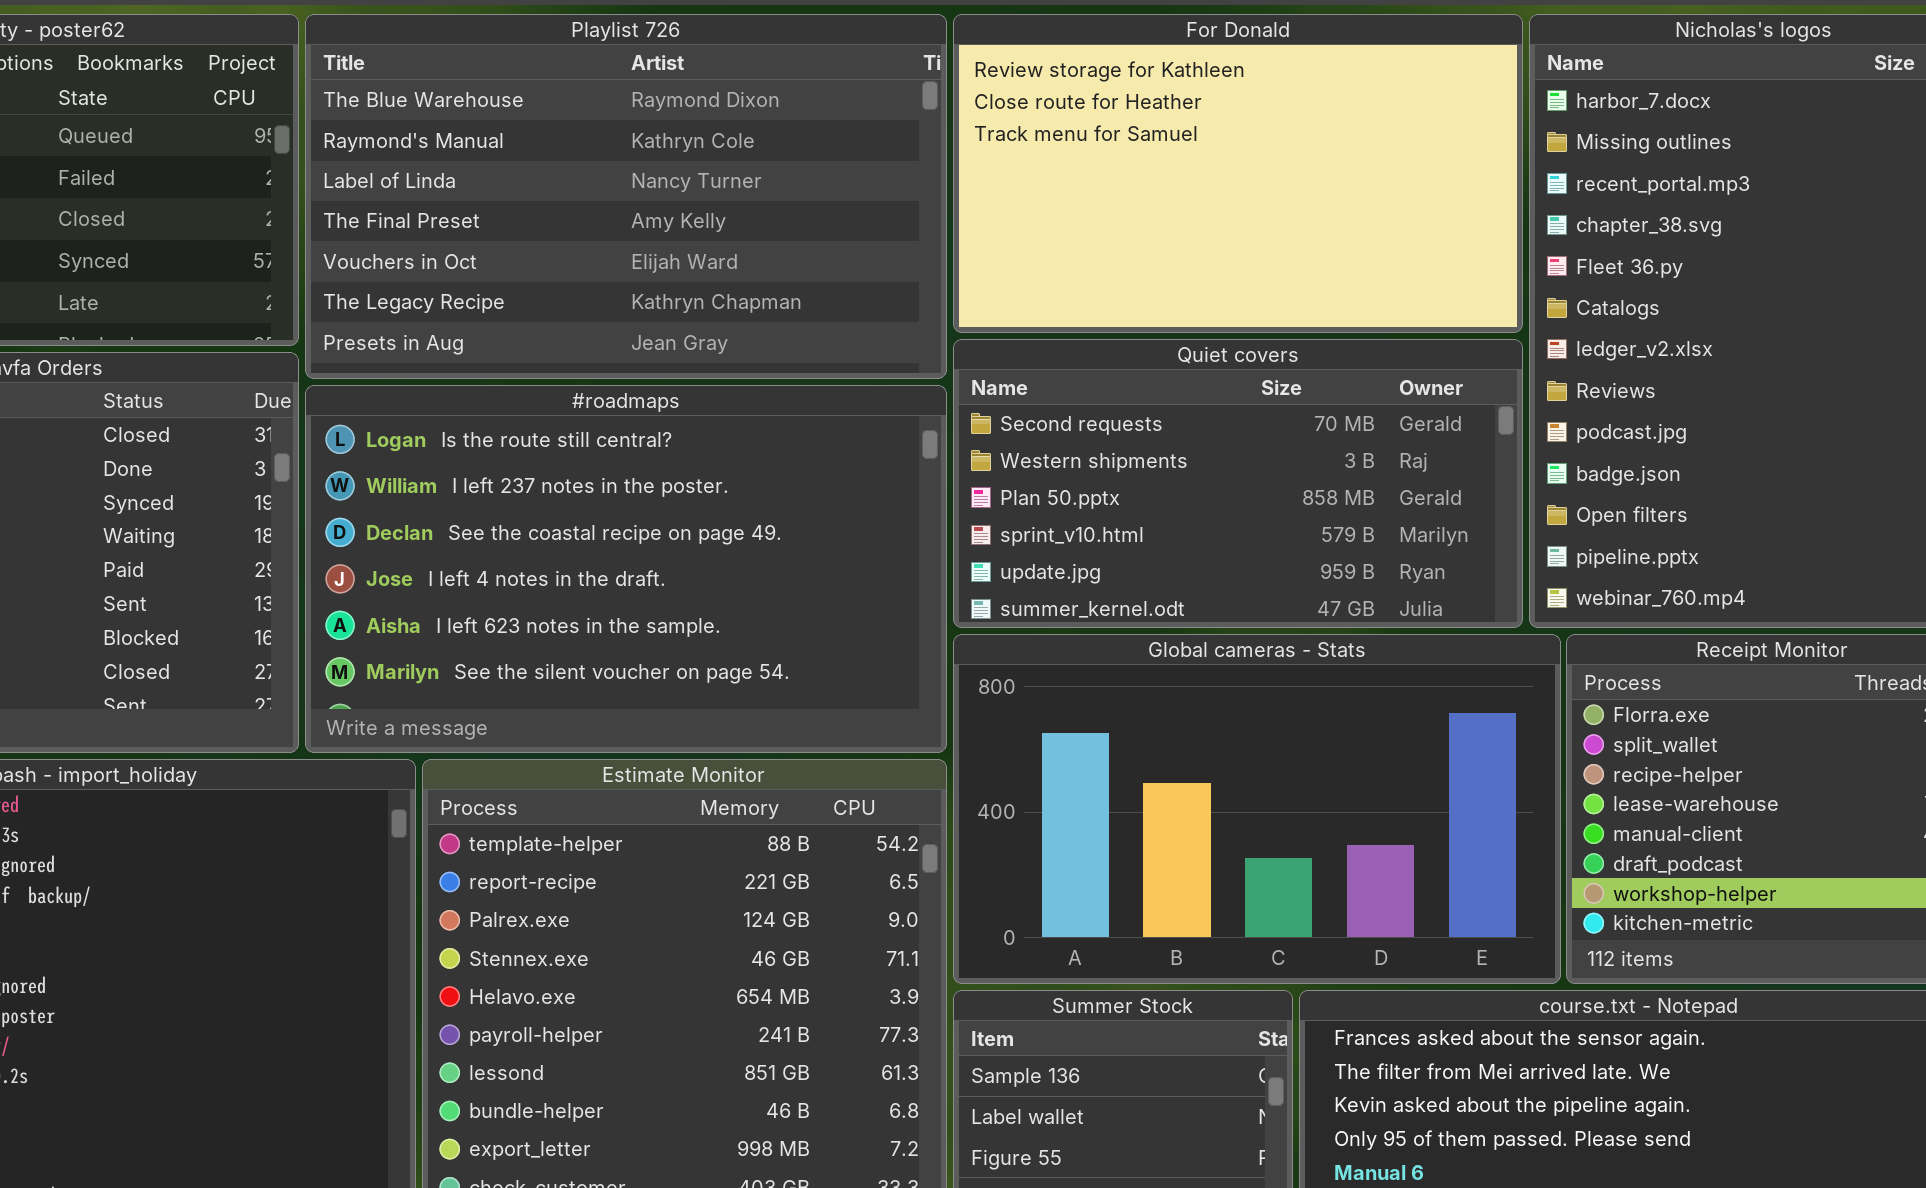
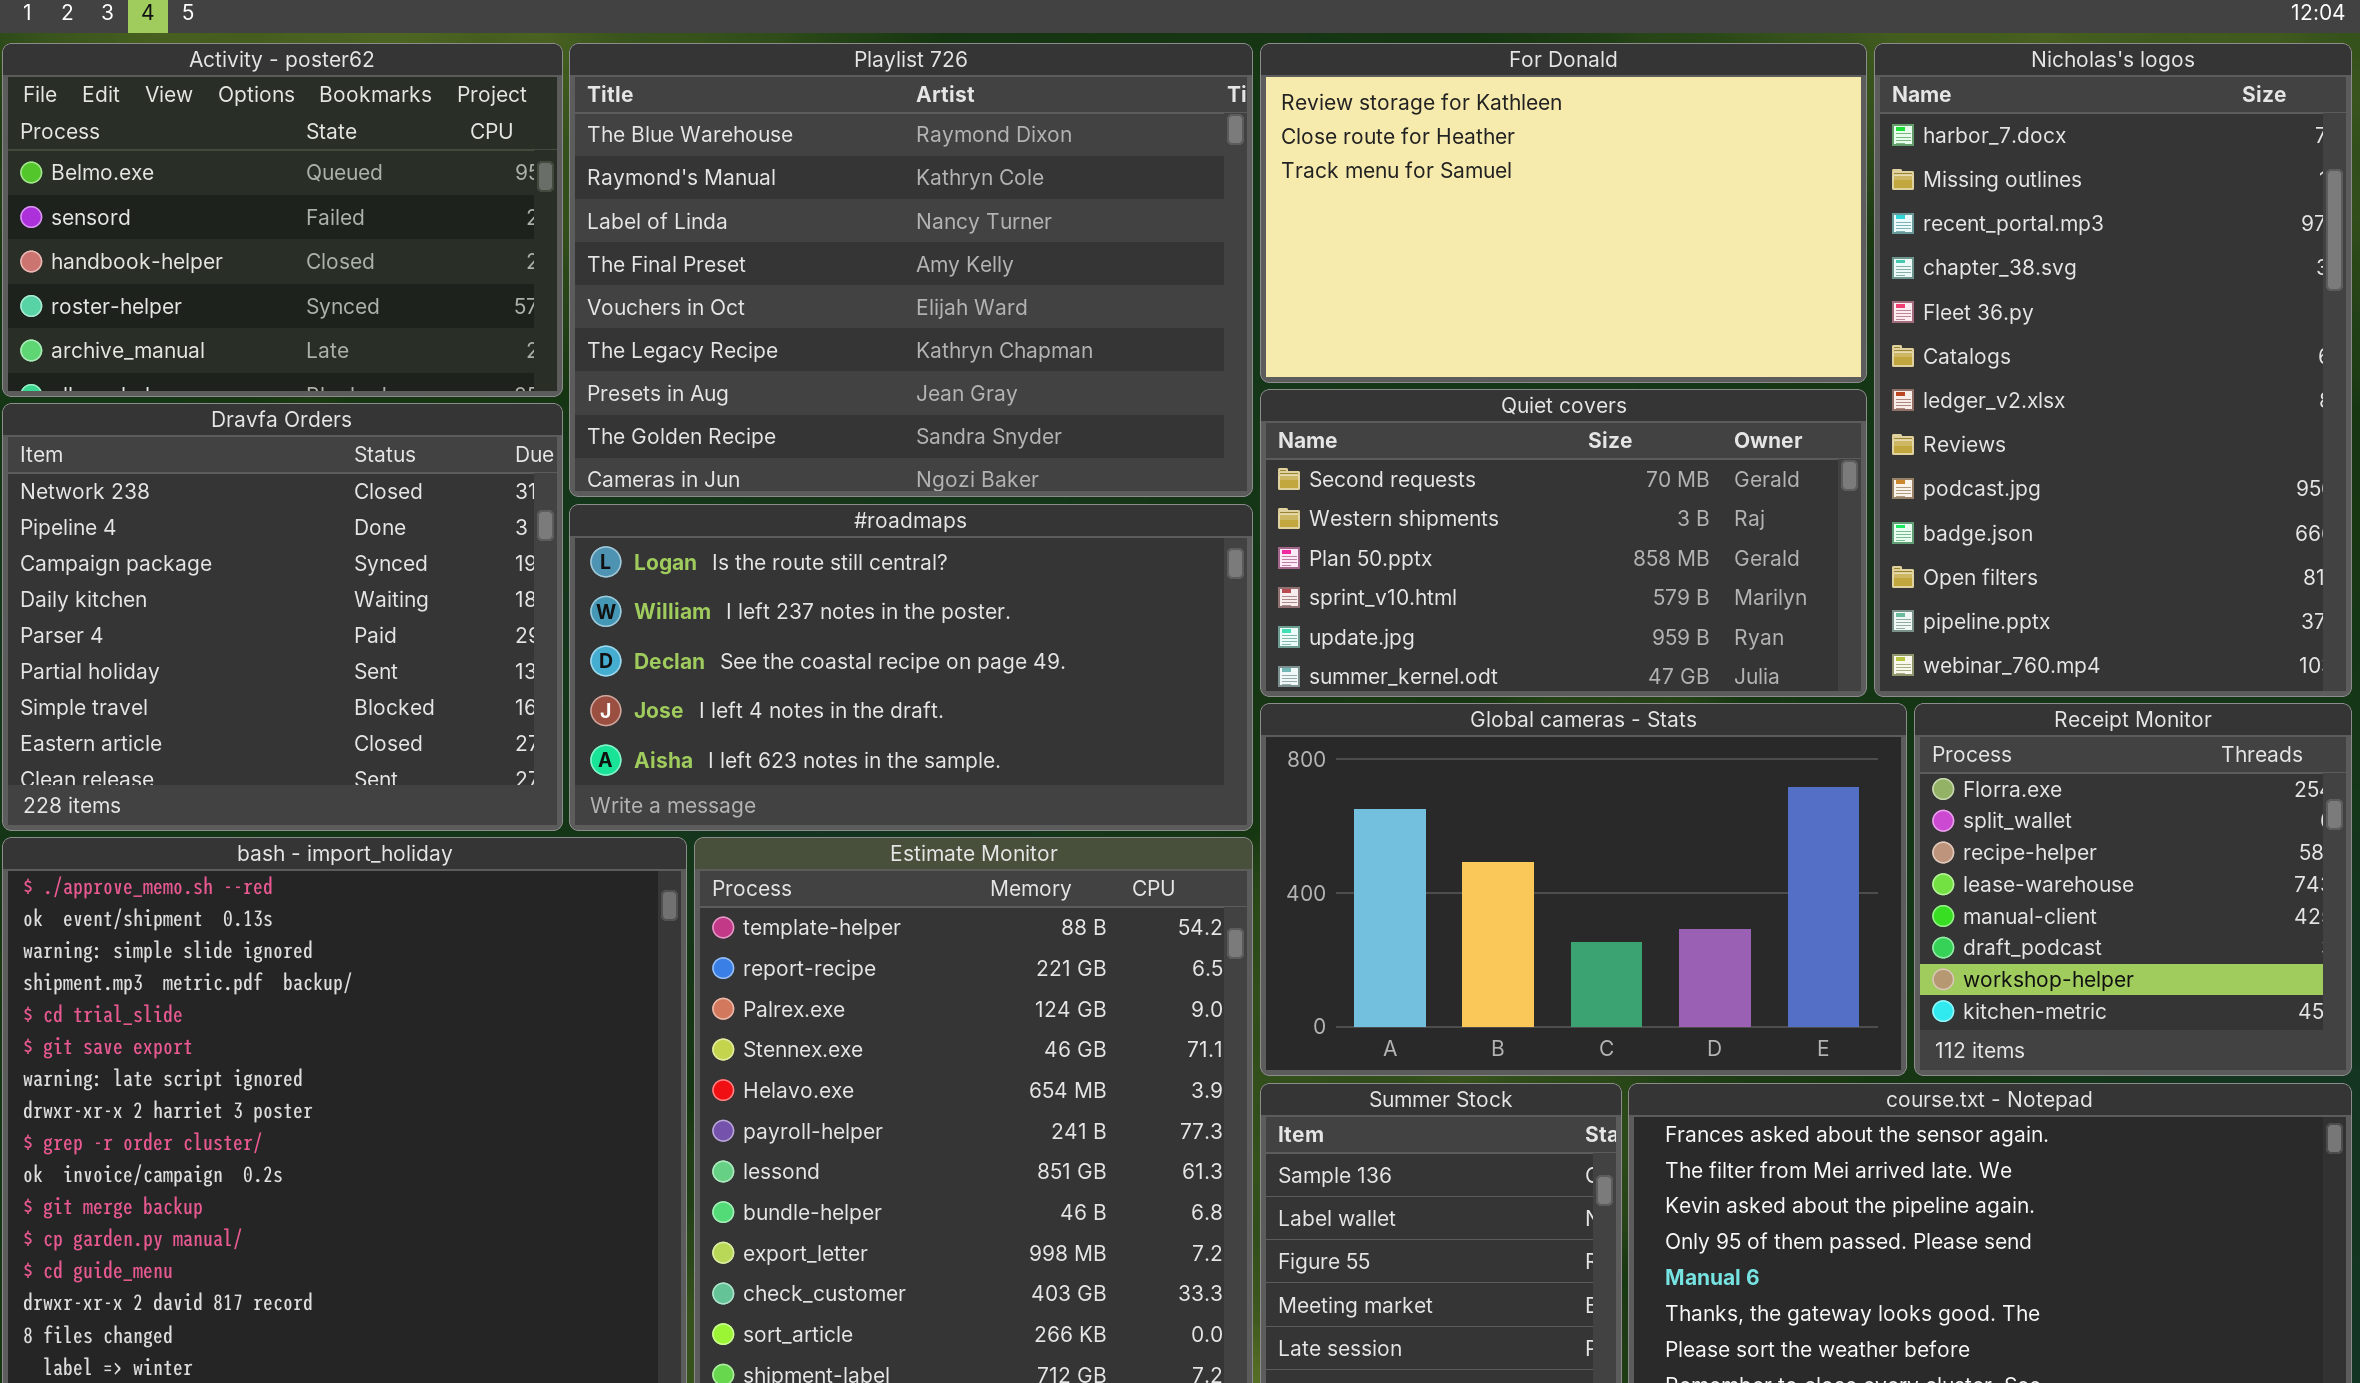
Playlist 726: [305,14,947,379] -> [569,43,1253,497], resized
#roadmaps: [305,385,947,753] -> [569,504,1253,831], resized

